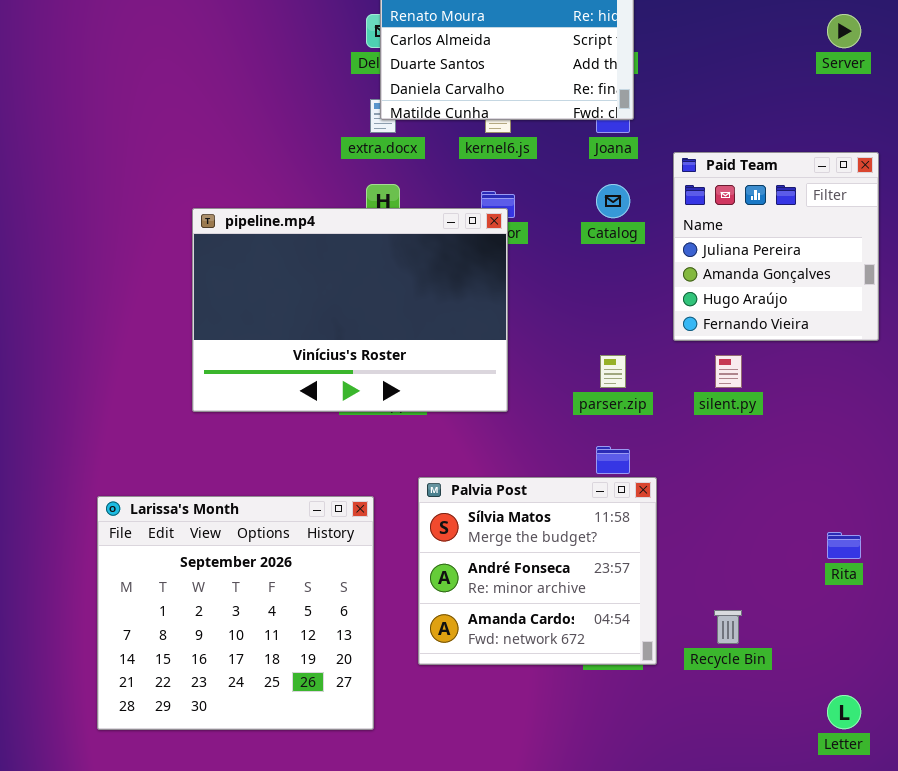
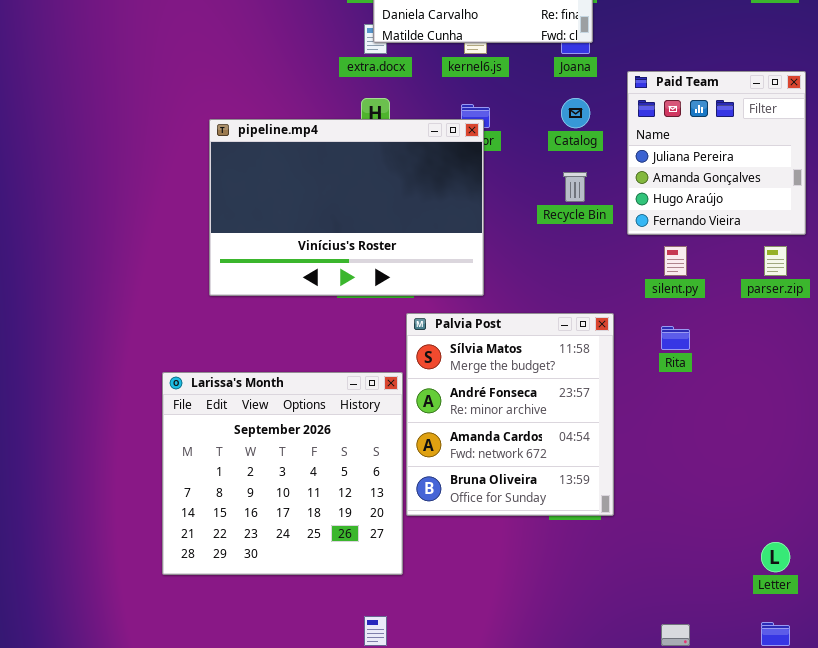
parser.zip: [600,355,626,388] -> [764,246,787,276], moved
Palvia Post: [418,477,657,665] -> [406,313,614,516], resized
Larissa's Month: [97,496,374,730] -> [162,372,403,575], moved
Rita: [827,532,861,559] -> [661,326,690,350], moved
Recycle Bin: [714,610,742,644] -> [563,172,587,202], moved

